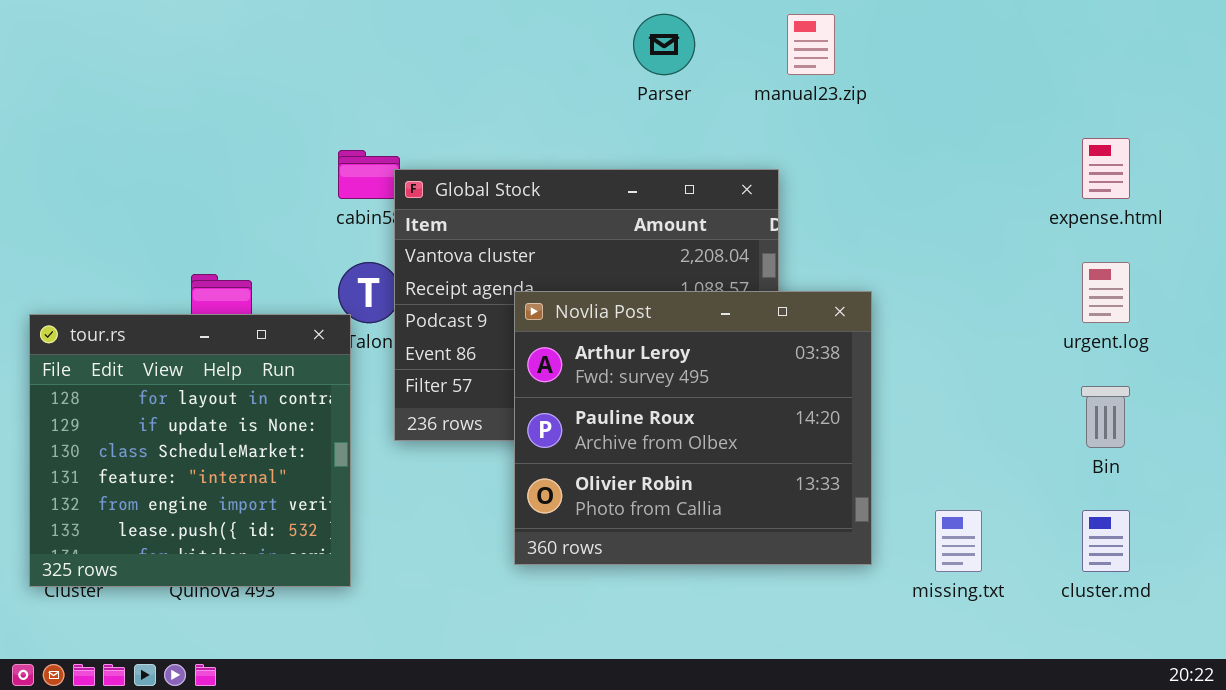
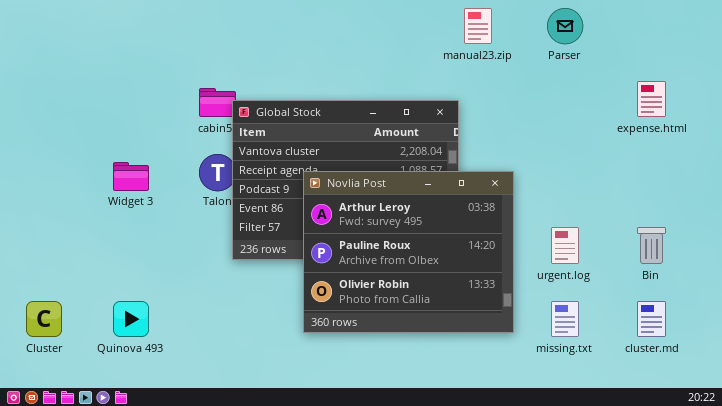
Parser: [633,14,695,75] -> [547,8,583,44], moved
urgent.log: [1082,262,1130,323] -> [551,227,579,264], moved
tour.rs: [29,314,351,587] -> none, closed

